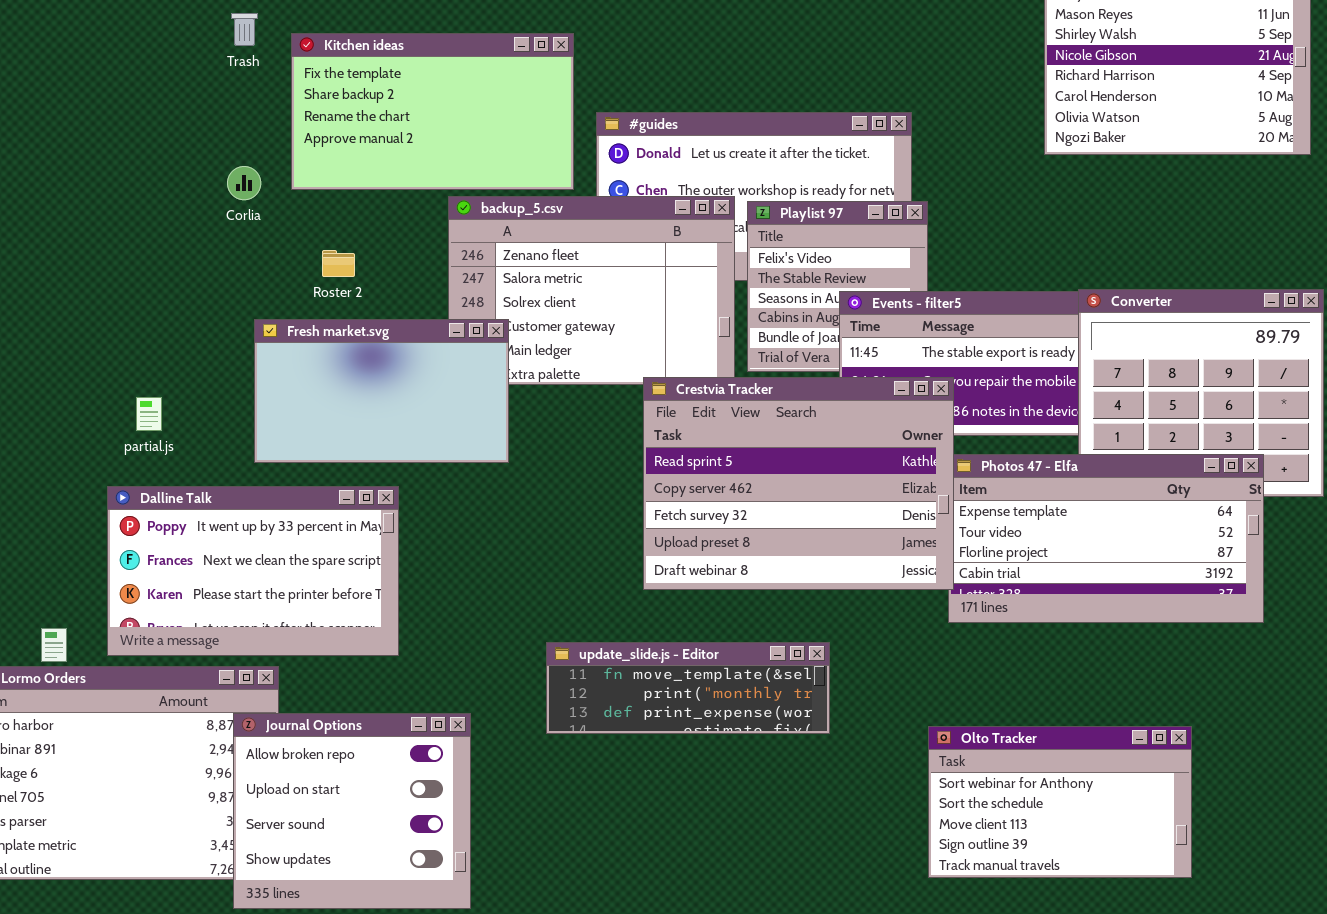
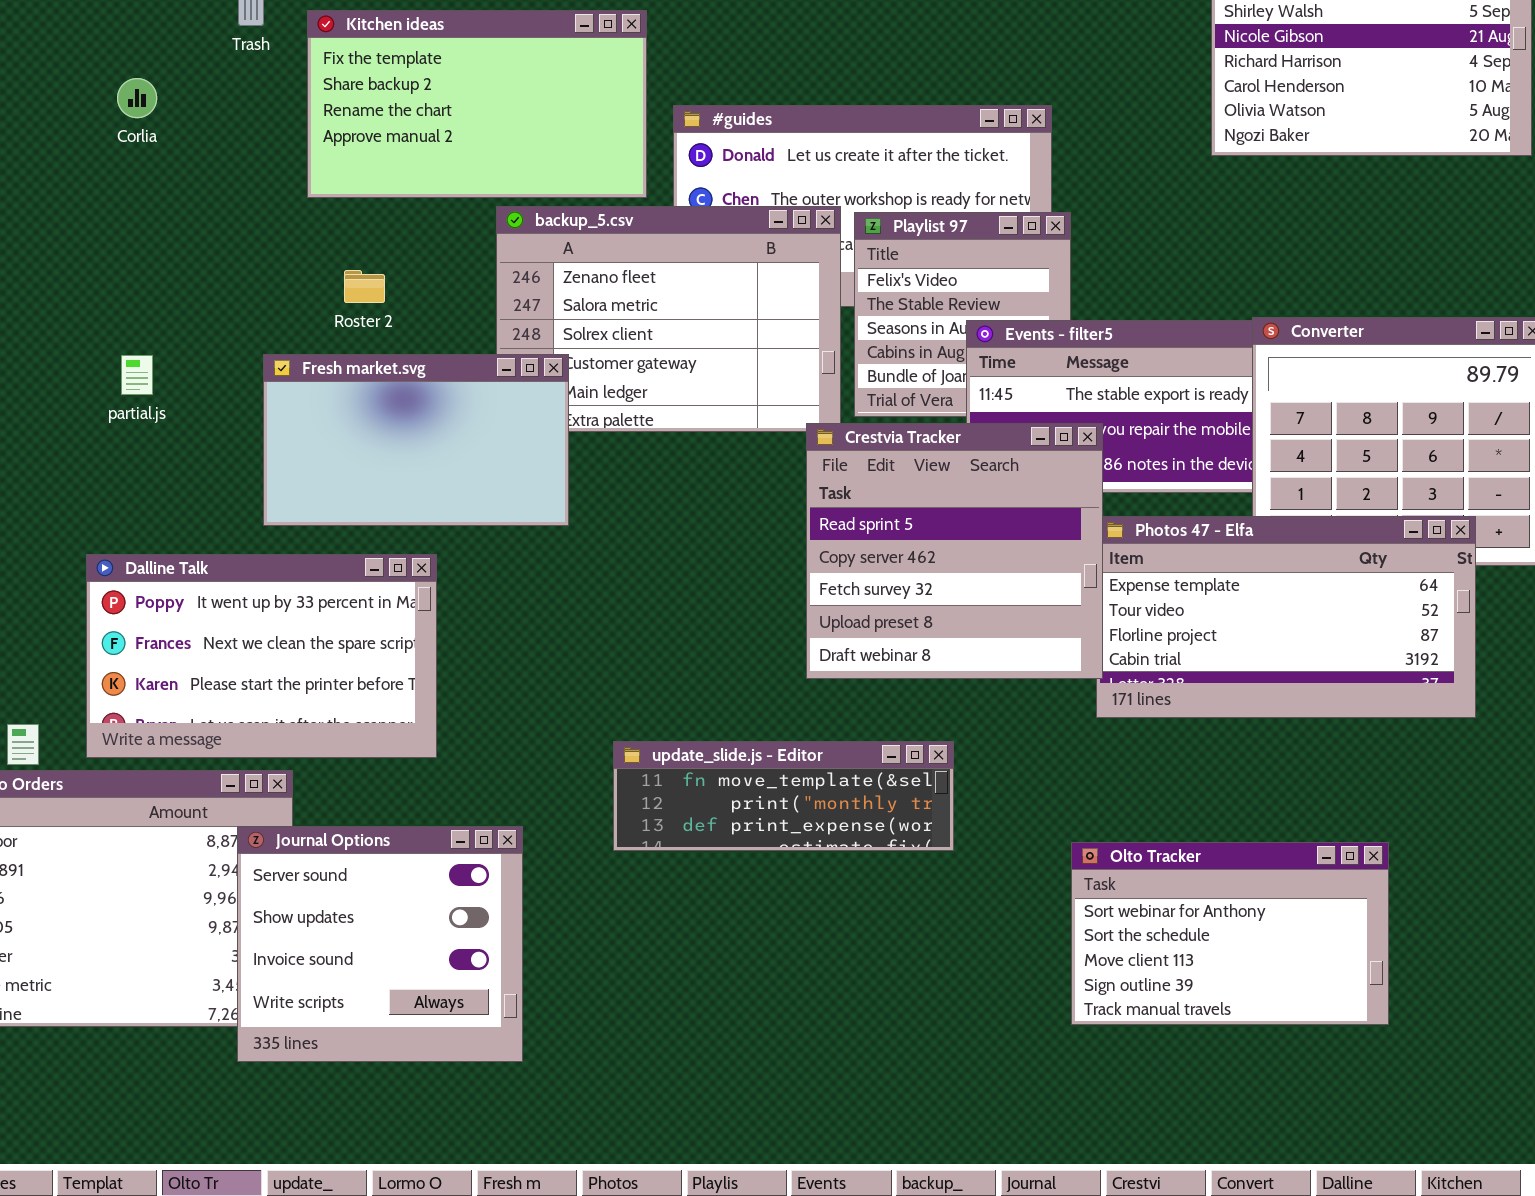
Corlia: [227,166,261,200] -> [117,78,157,118], moved
Crestvia Tracker: [643,377,954,590] -> [806,423,1103,679], resized
partial.js: [136,397,162,431] -> [121,355,153,395], moved
Journal Options: [233,713,471,909] -> [237,826,523,1062], scrolled down 2 rows

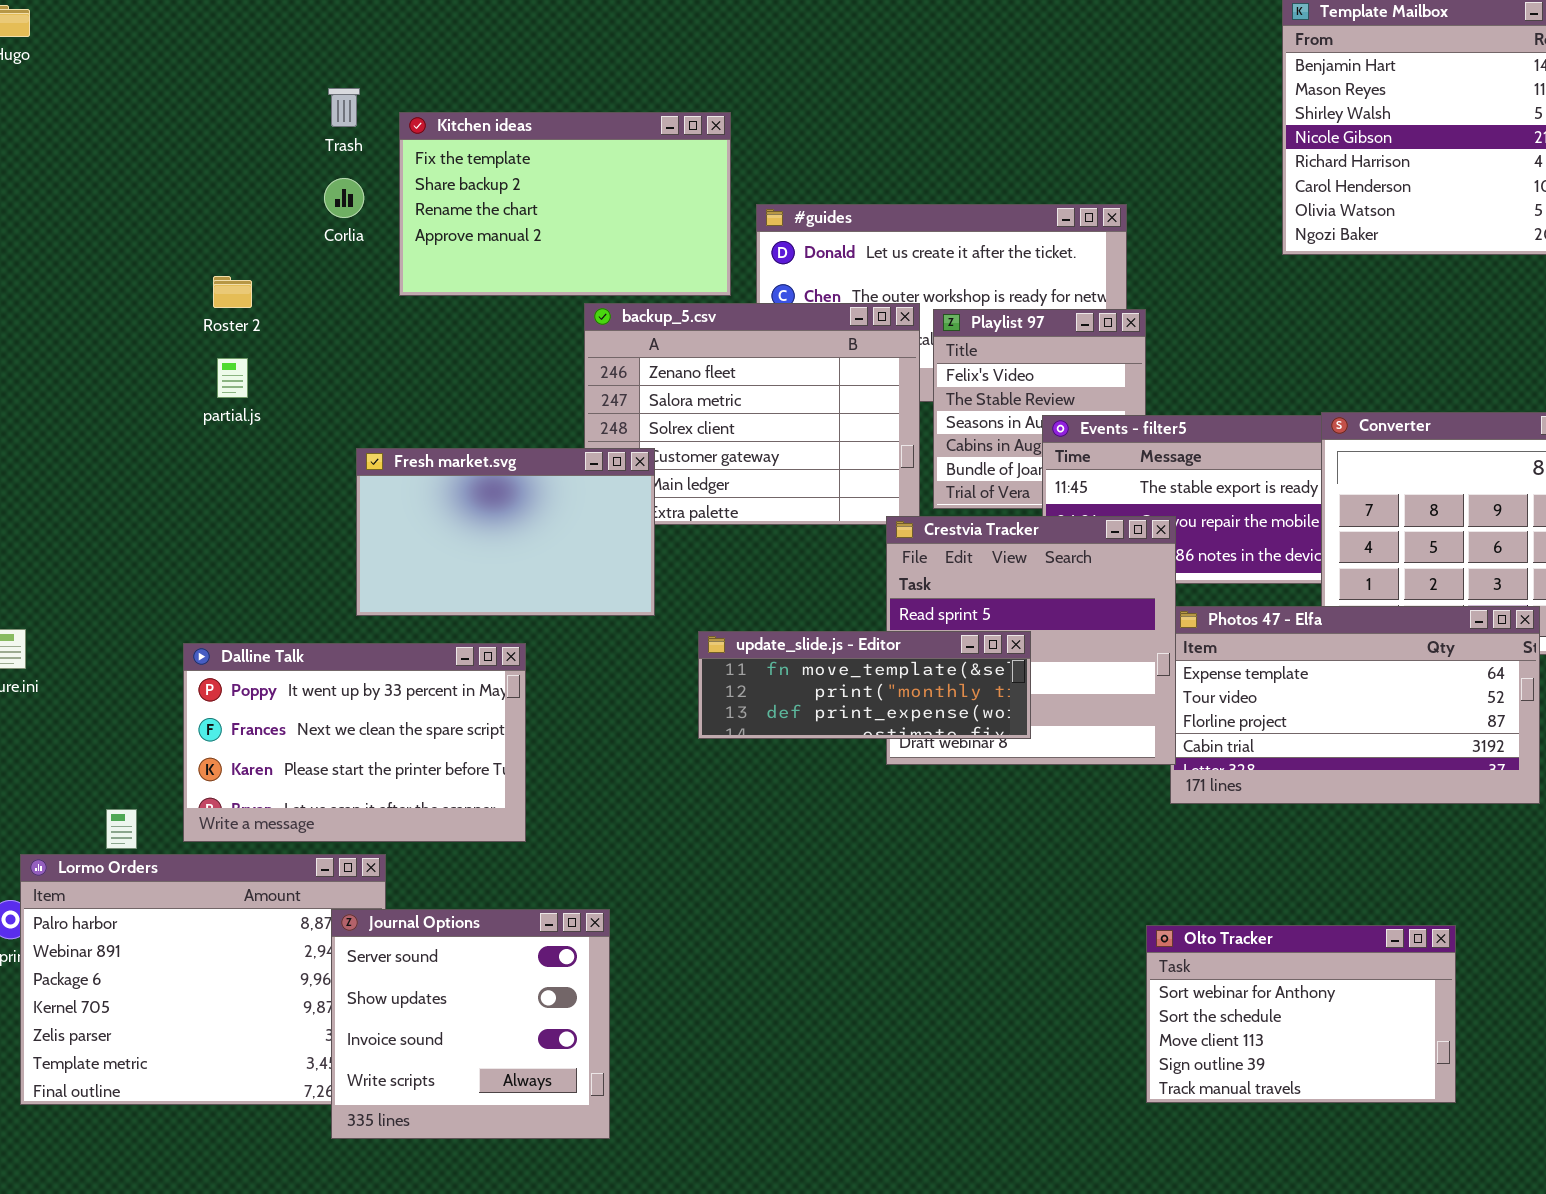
Corlia: [117,78,157,118] -> [324,178,364,218], moved
Roster 2: [344,270,385,303] -> [213,276,252,308], moved
partial.js: [121,355,153,395] -> [217,358,248,398], moved
update_slide.js - Editor: [613,741,954,851] -> [698,631,1031,739], moved

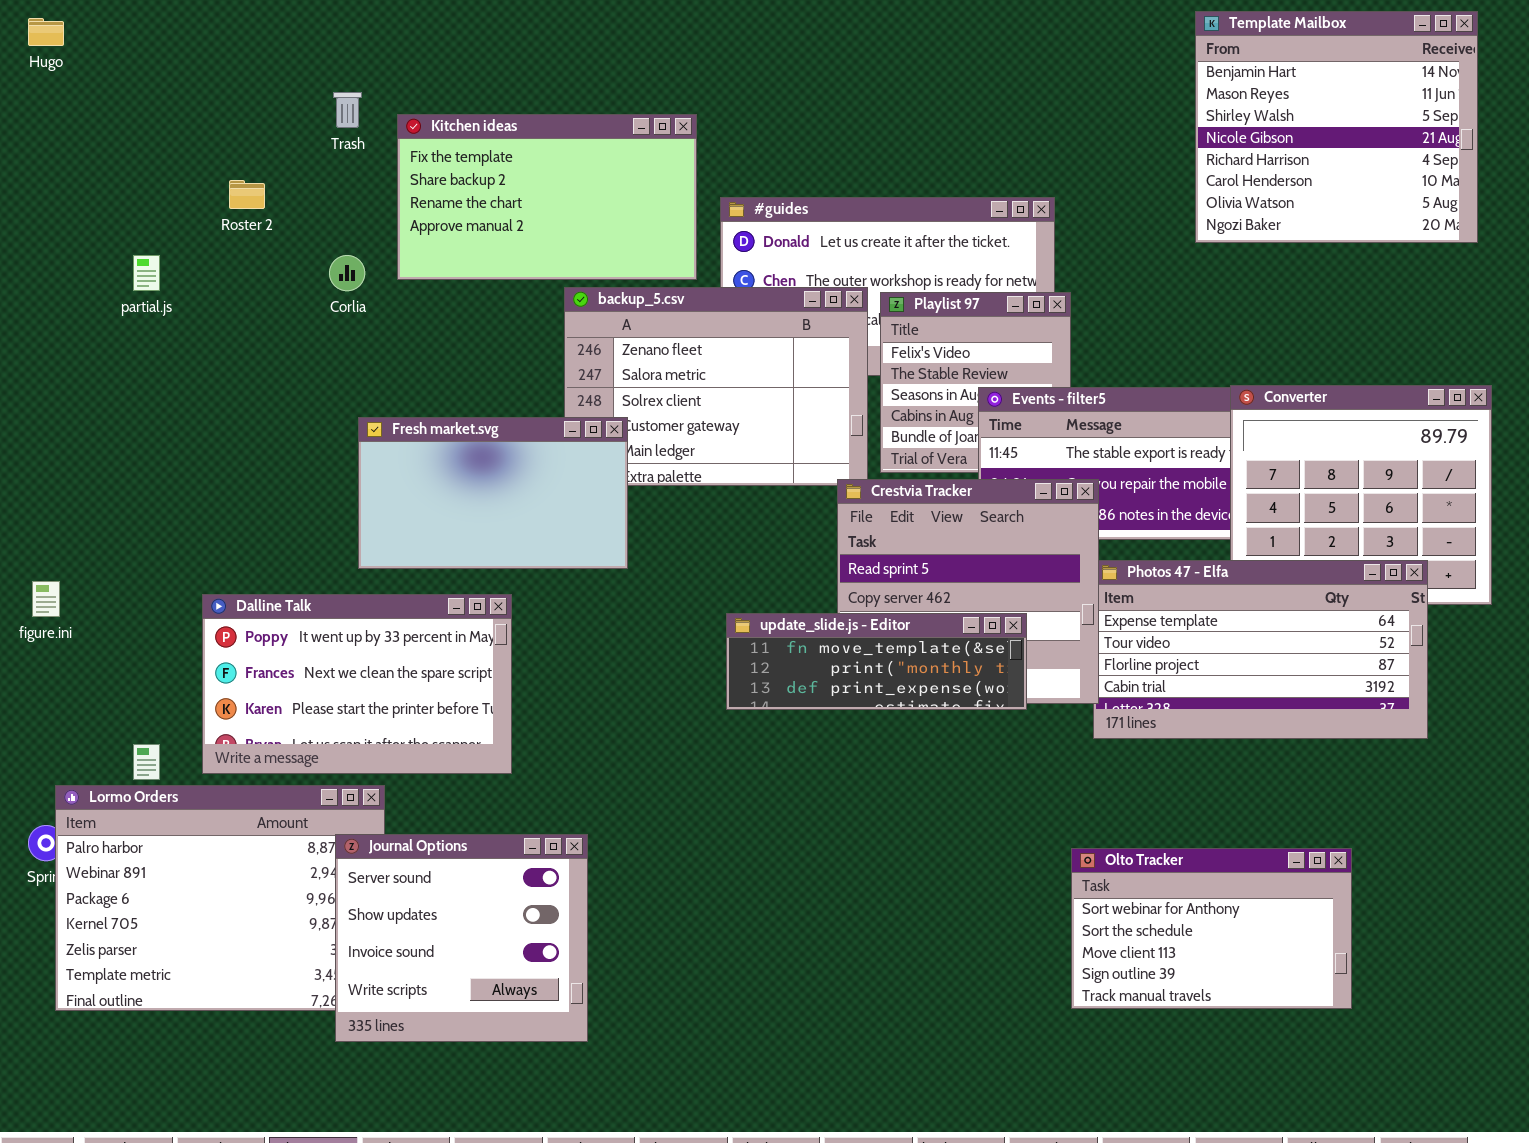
Corlia: [324,178,364,218] -> [329,255,365,291], moved
Roster 2: [213,276,252,308] -> [229,180,265,209], moved
partial.js: [217,358,248,398] -> [133,255,160,291], moved
update_slide.js - Editor: [698,631,1031,739] -> [726,613,1027,710], moved

